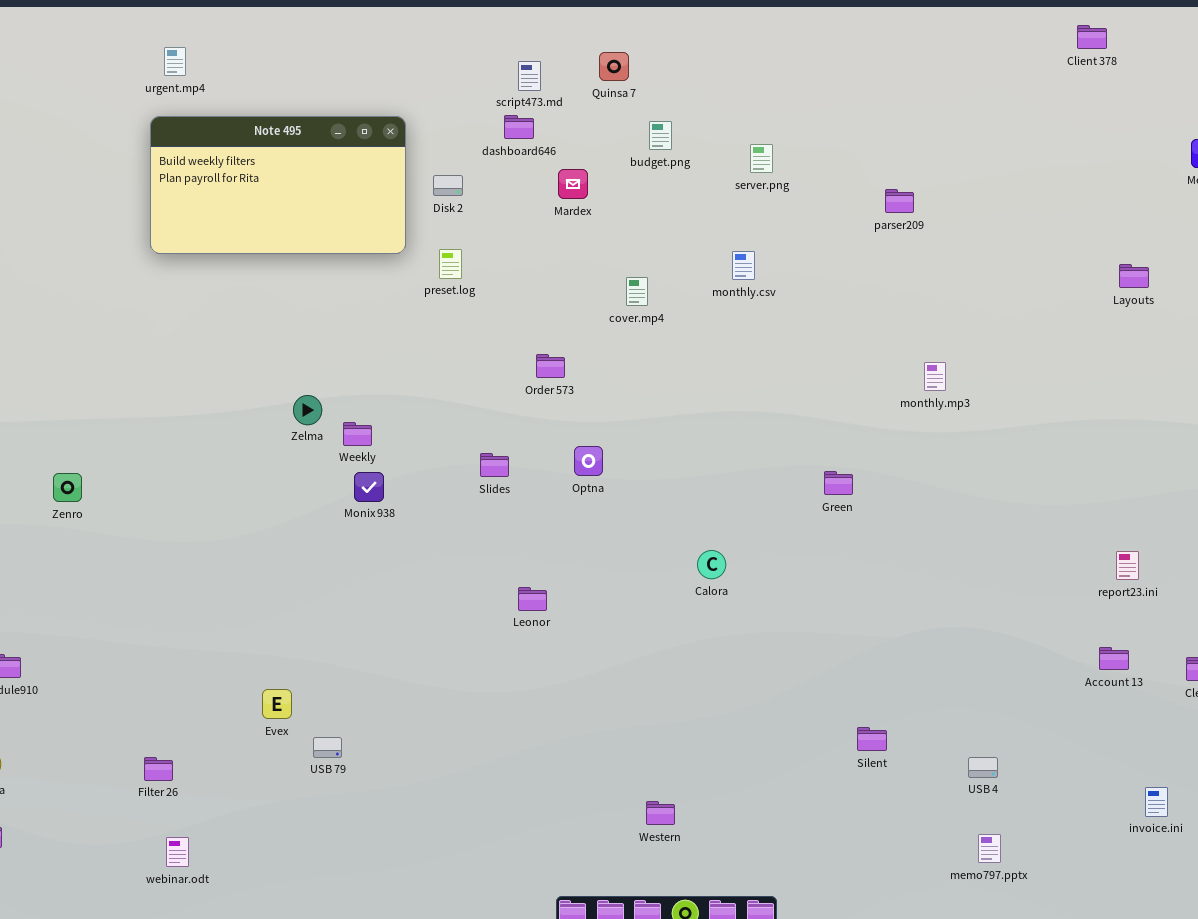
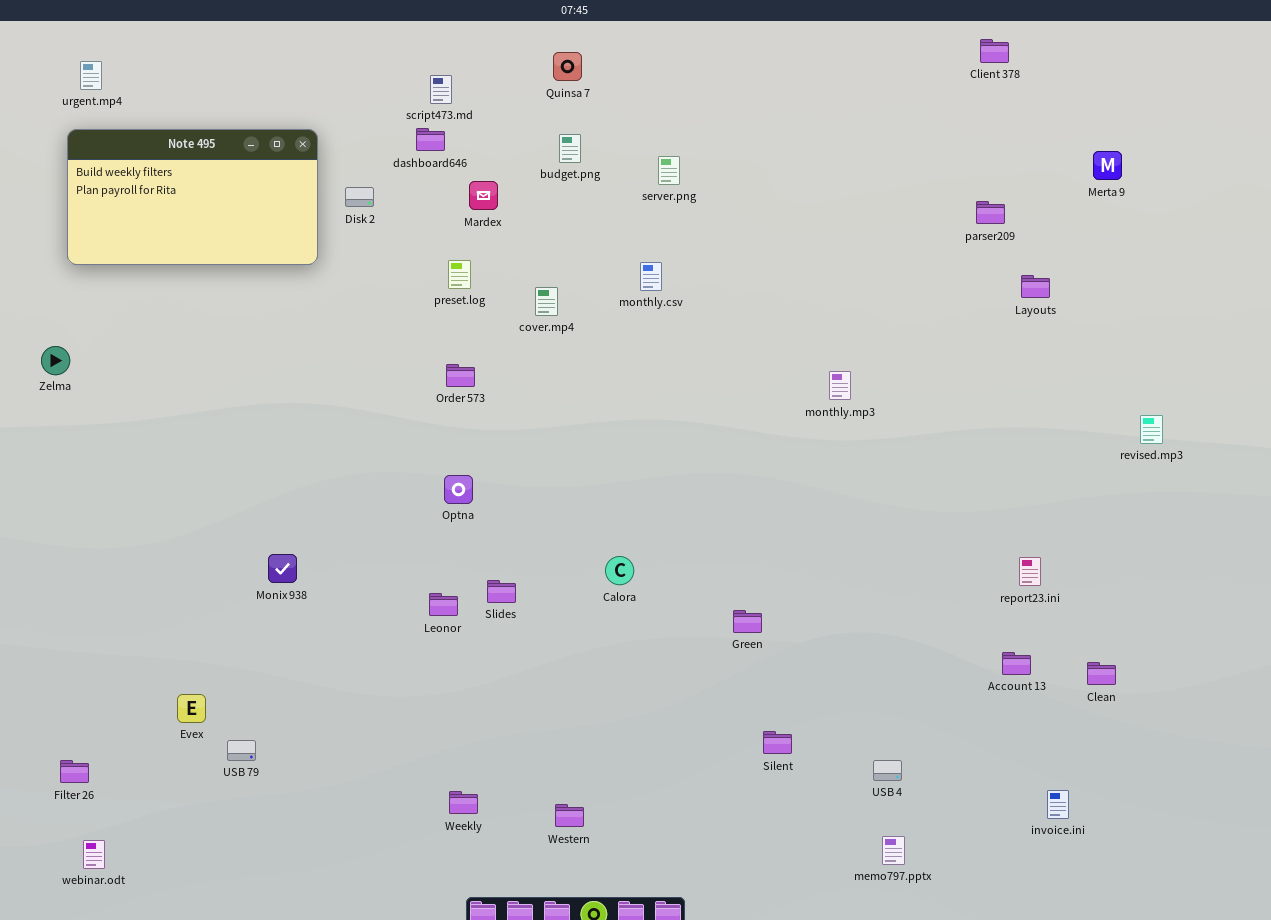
Quinsa 7: [599,52,629,81] -> [553,52,582,81], moved
parser209: [885,189,914,213] -> [976,201,1005,224], moved
preset.log: [439,249,462,279] -> [448,260,471,289], moved
Zelma: [293,395,322,425] -> [41,346,70,375], moved
Weekly: [343,422,372,446] -> [449,791,478,814], moved
Optna: [574,446,603,476] -> [444,475,473,504], moved
Slides: [480,453,509,477] -> [487,580,516,603], moved
Green: [824,471,853,495] -> [733,610,762,633], moved
Monix 938: [354,472,384,502] -> [268,554,297,583], moved

